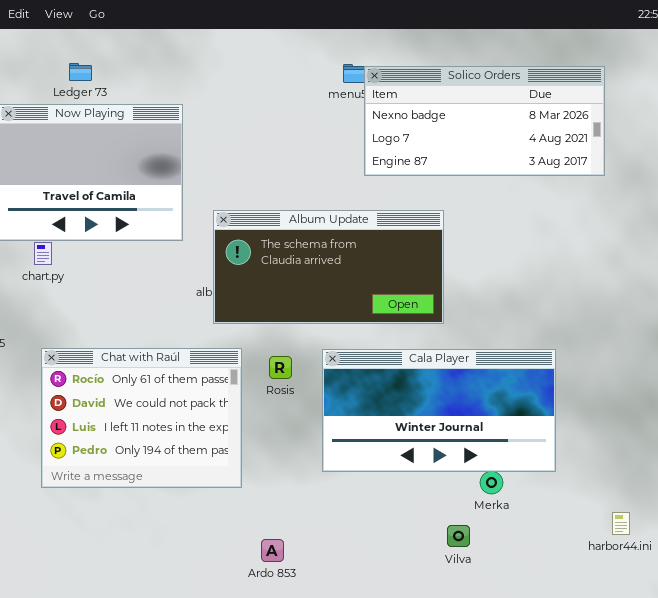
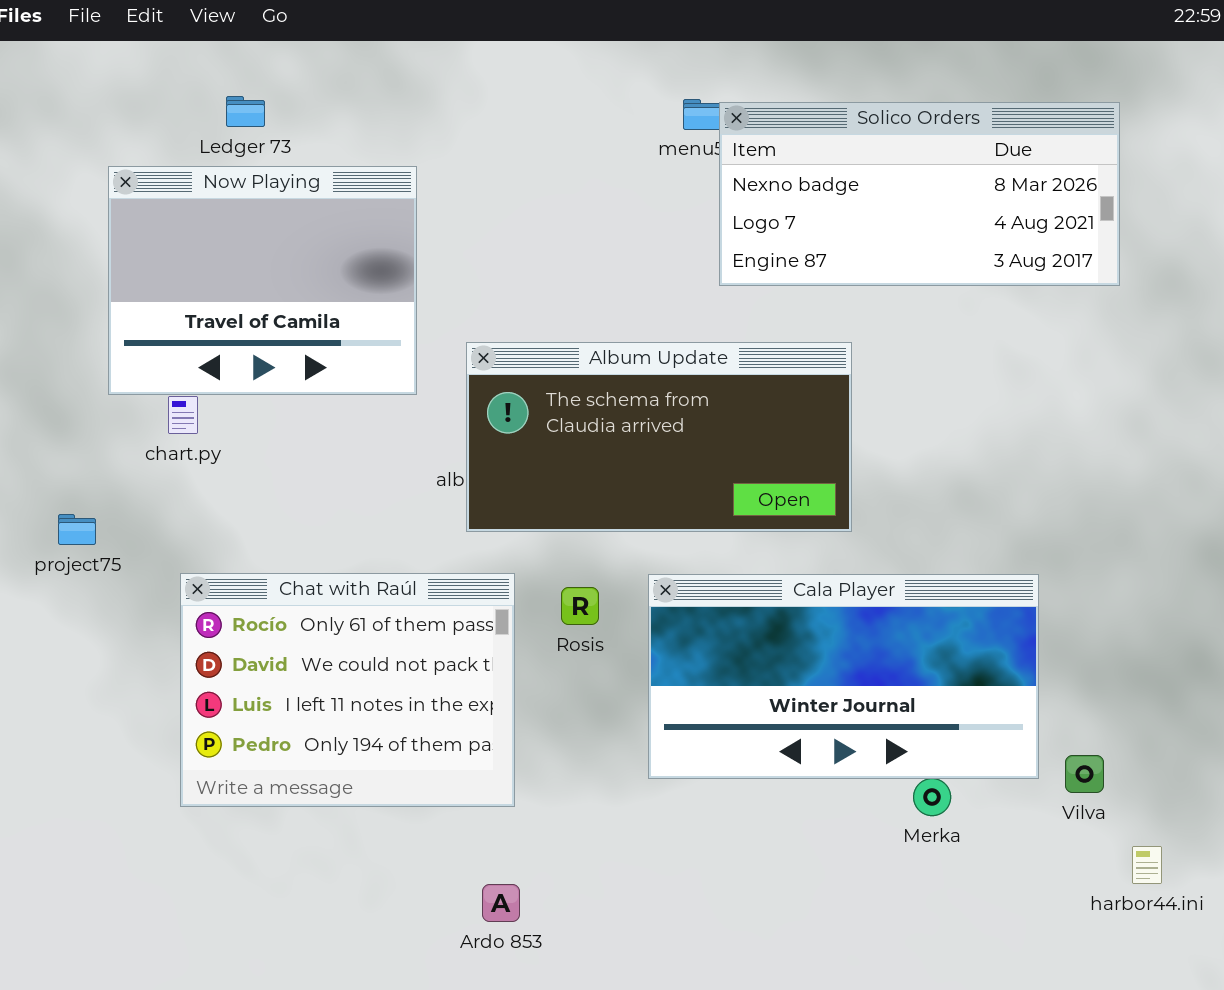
Vilva: [447,525,470,547] -> [1065,755,1104,793], moved
Ardo 853: [261,539,284,562] -> [482,884,520,922], moved

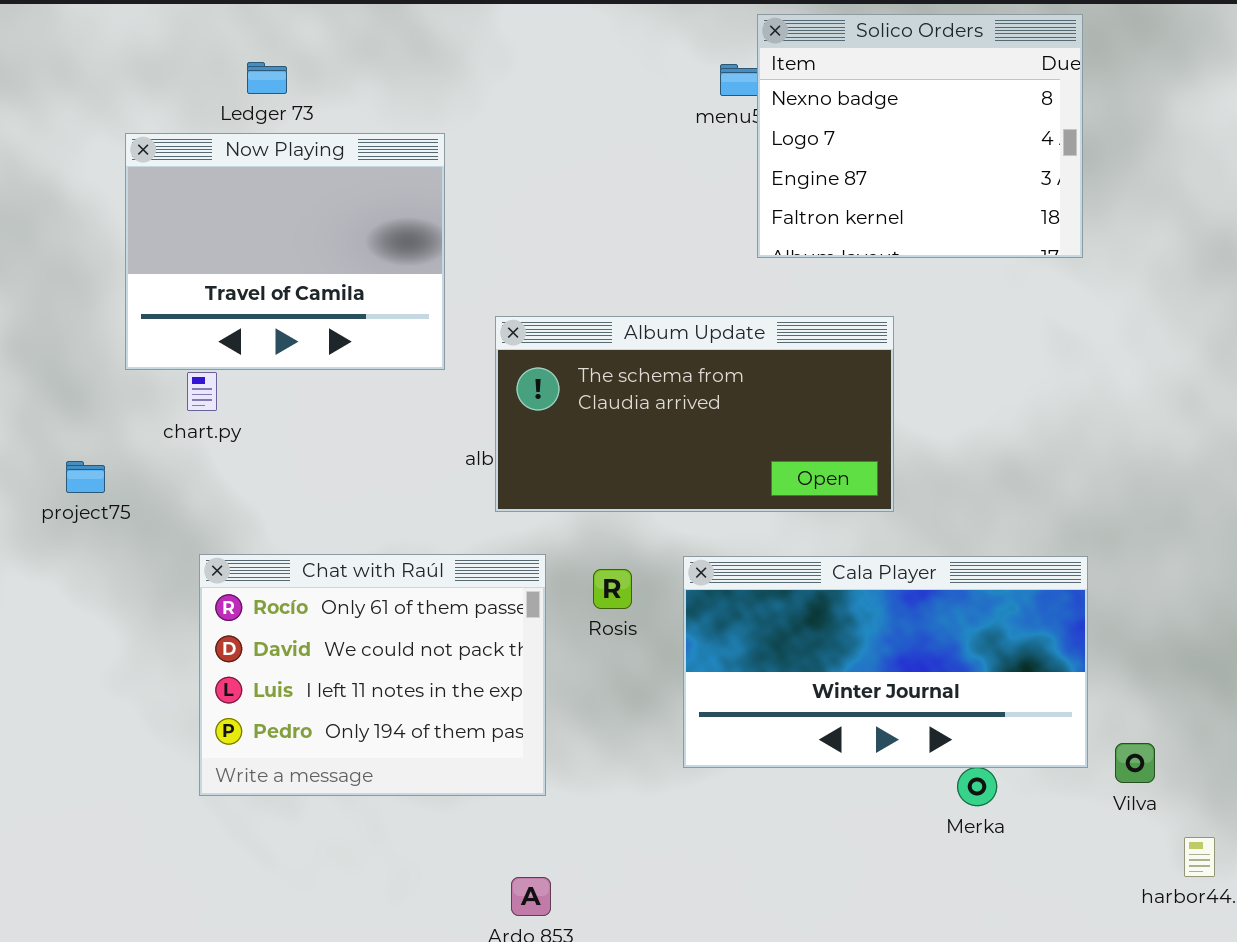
Solico Orders: [719,102,1120,286] -> [757,14,1083,258], resized
project75: [58,514,96,545] -> [66,461,105,493], moved

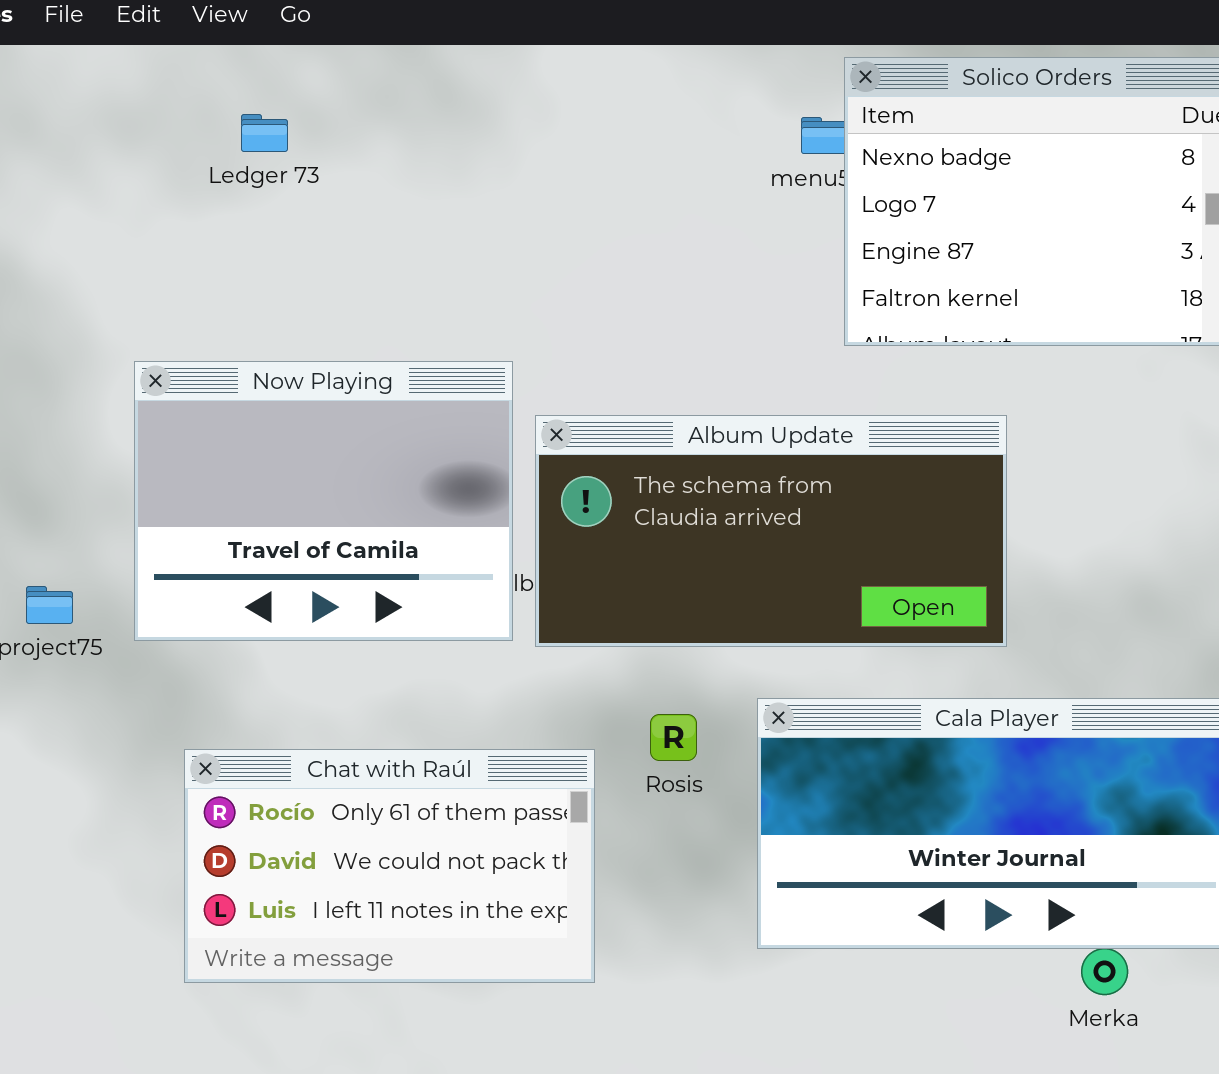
Now Playing: [125,133,445,370] -> [134,361,513,641], moved
Chat with Raúl: [199,554,546,796] -> [184,749,595,983], resized

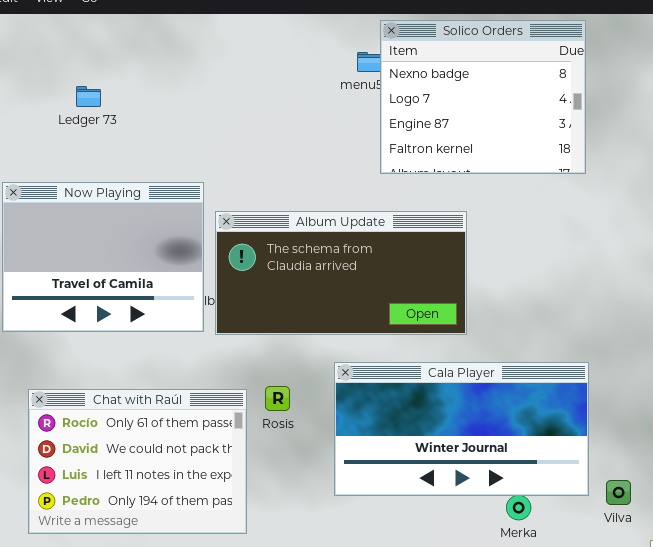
Ledger 73: [241,114,288,152] -> [76,86,101,107], moved
Rosis: [650,714,697,761] -> [265,386,290,411], moved
Chat with Raúl: [184,749,595,983] -> [28,389,247,534], resized

